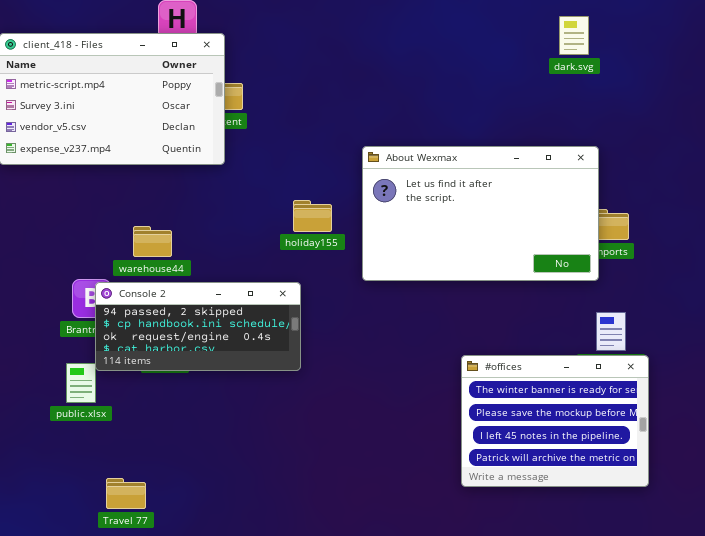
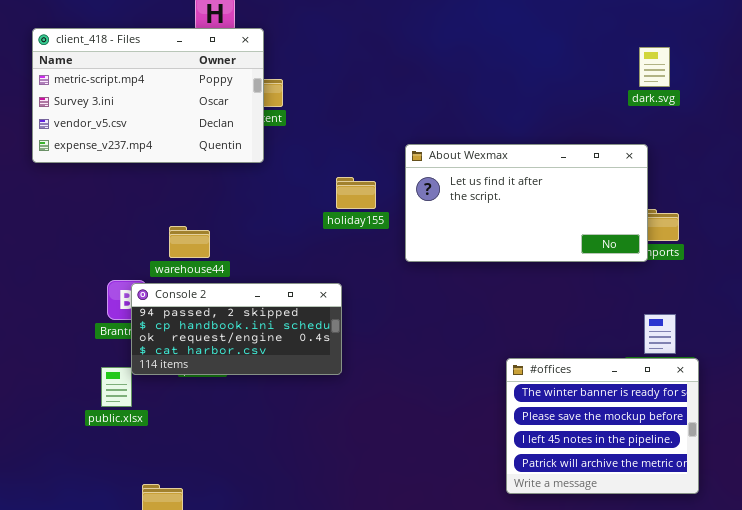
dark.svg: [559,16,589,55] -> [639,47,670,87], moved
About Wexmax: [362,146,599,281] -> [405,144,648,262], resized
holiday155: [293,200,332,232] -> [336,177,376,209], moved

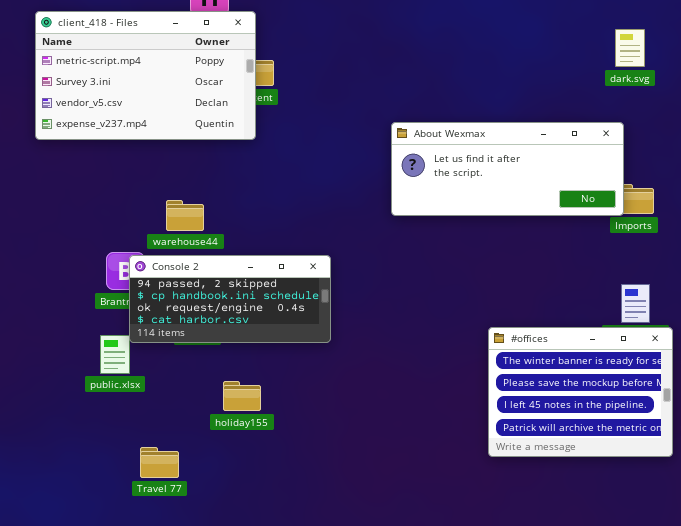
About Wexmax: [405,144,648,262] -> [391,122,624,216], resized
holiday155: [336,177,376,209] -> [223,381,261,411], moved

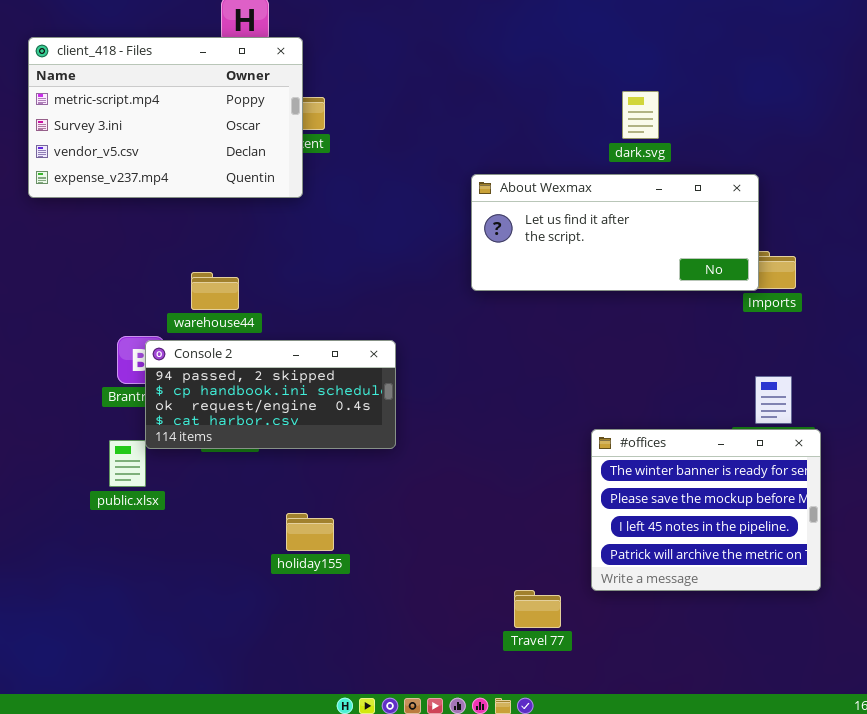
dark.svg: [615,29,645,67] -> [622,91,659,139], moved
holiday155: [223,381,261,411] -> [286,513,334,551], moved
Travel 77: [140,447,179,478] -> [514,590,561,628], moved

